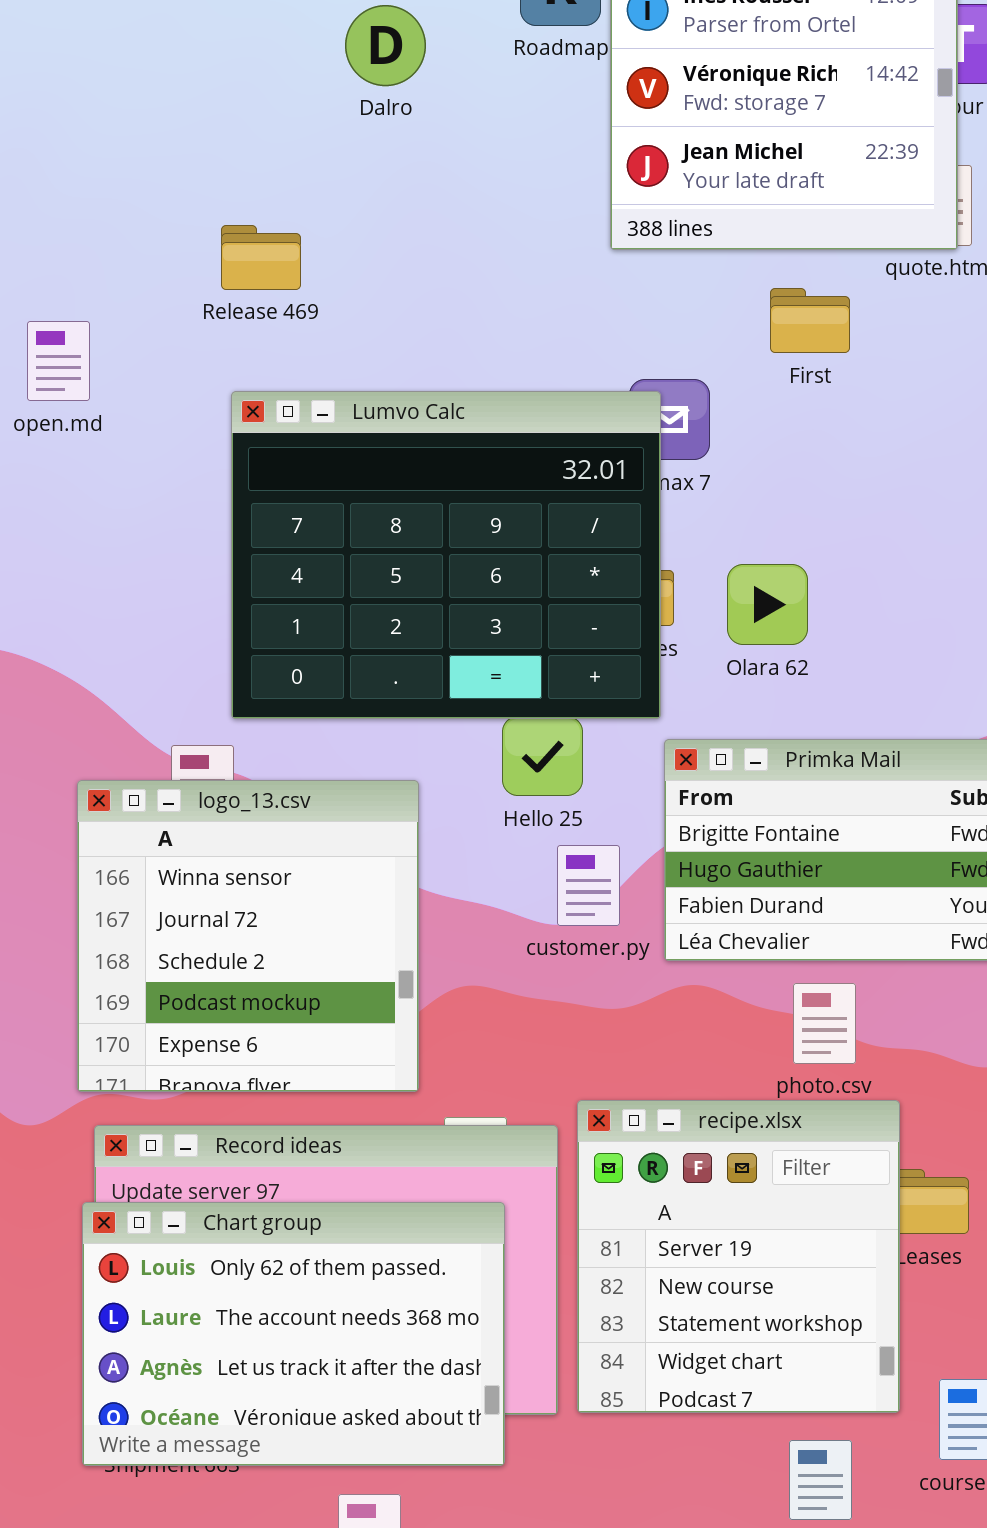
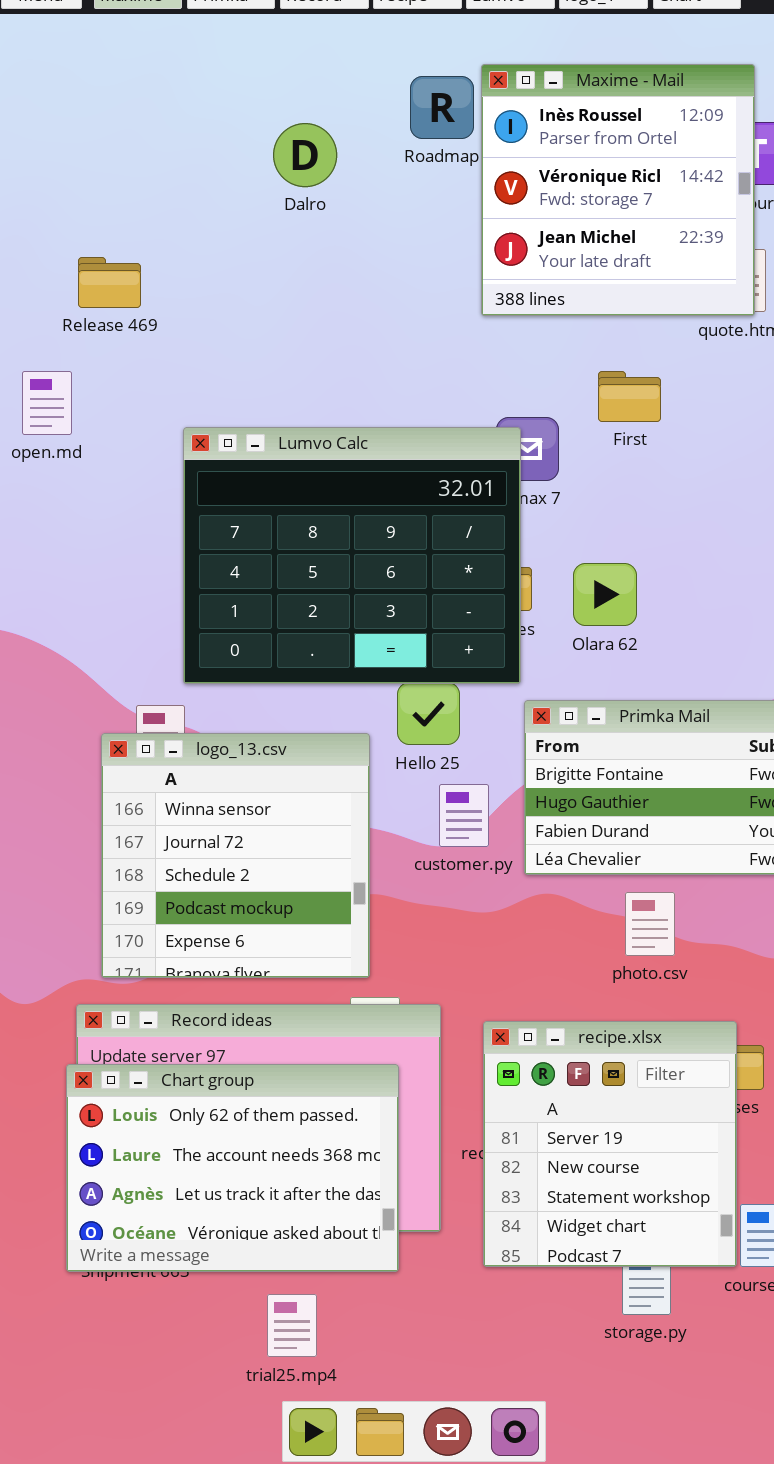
Release 469: [221,225,301,290] -> [78,257,141,308], moved
First: [770,288,850,353] -> [598,371,661,422], moved
logo_13.csv: [77,780,419,1092] -> [101,733,370,978], moved
recipe.xlsx: [577,1100,900,1413] -> [483,1021,737,1267], moved

